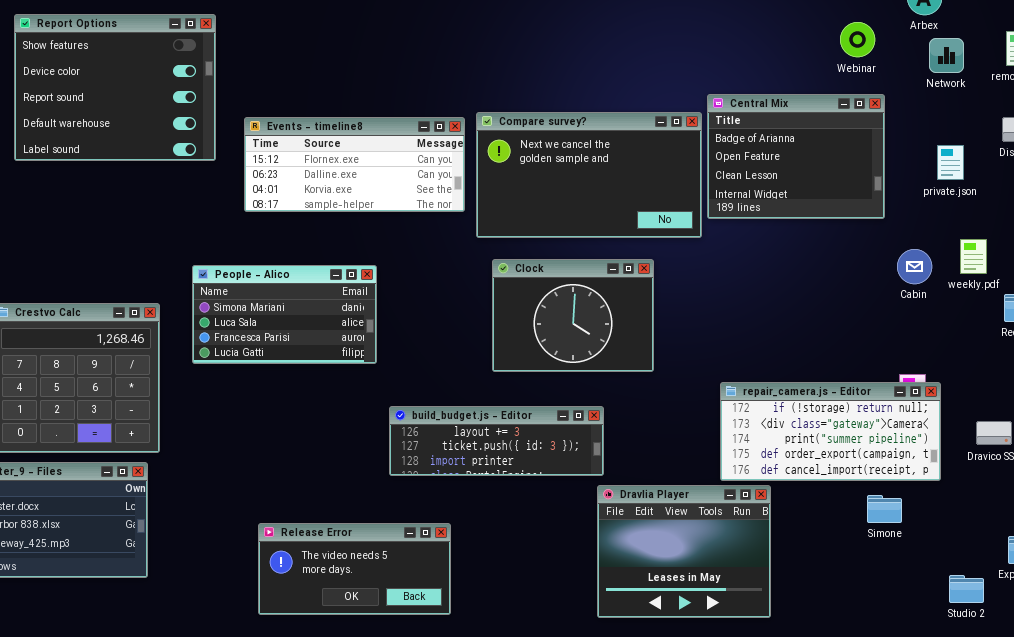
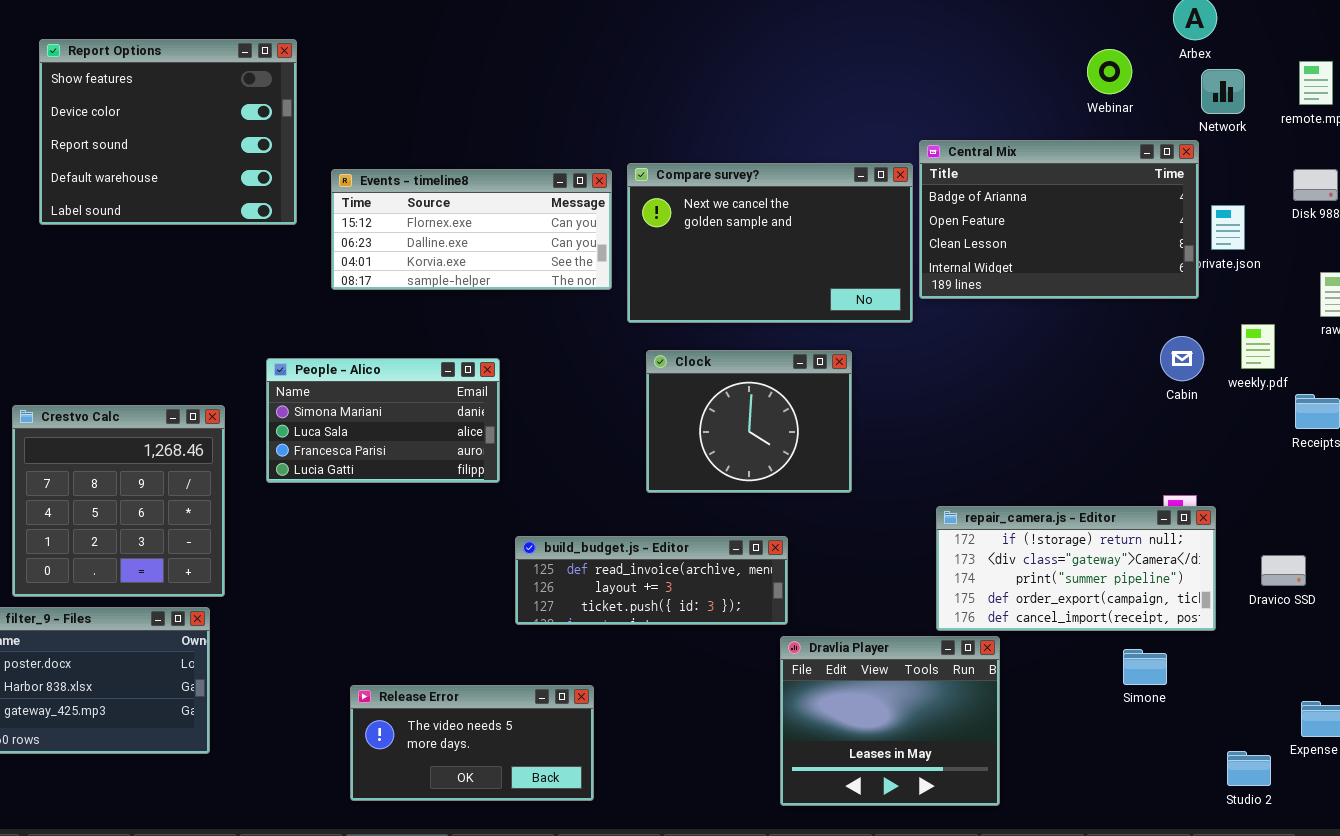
Central Mix: [707,94,885,219] -> [919,140,1199,299], resized
build_budget.js - Editor: [389,406,604,476] -> [515,536,788,625], scrolled up 1 row

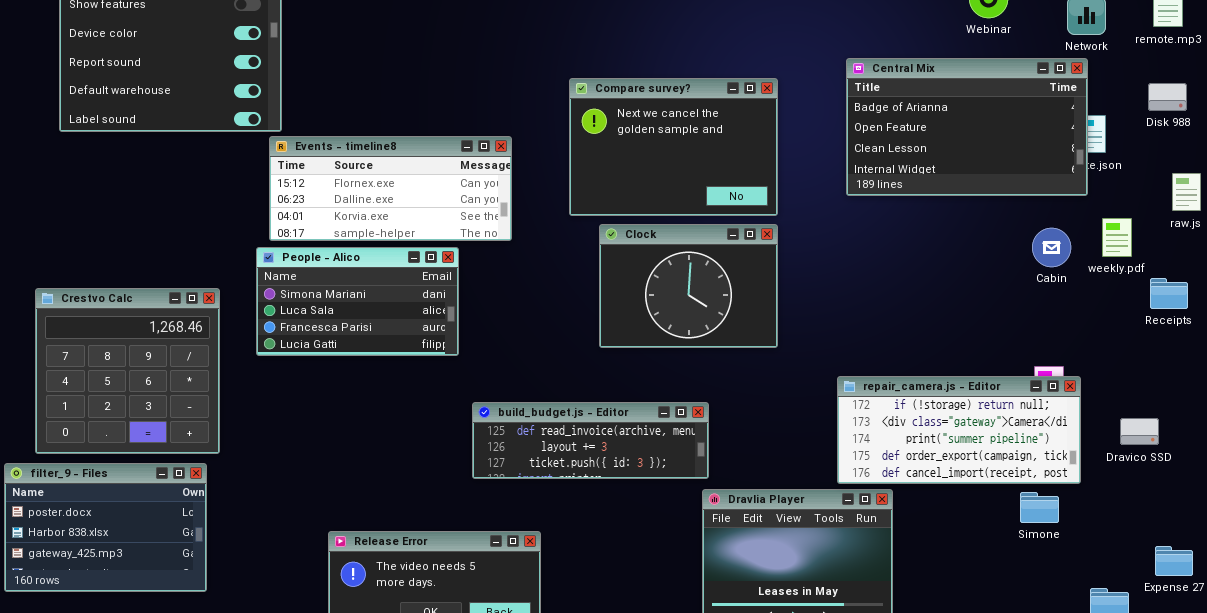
Central Mix: [919,140,1199,299] -> [846,58,1088,196], moved
Compare survey?: [627,163,913,323] -> [569,78,778,216], resized
Events - timeline8: [331,169,612,290] -> [269,136,512,241], moved
Clock: [646,350,852,493] -> [599,224,778,348], moved
Simone: [1123,649,1167,685] -> [1020,492,1059,523], moved

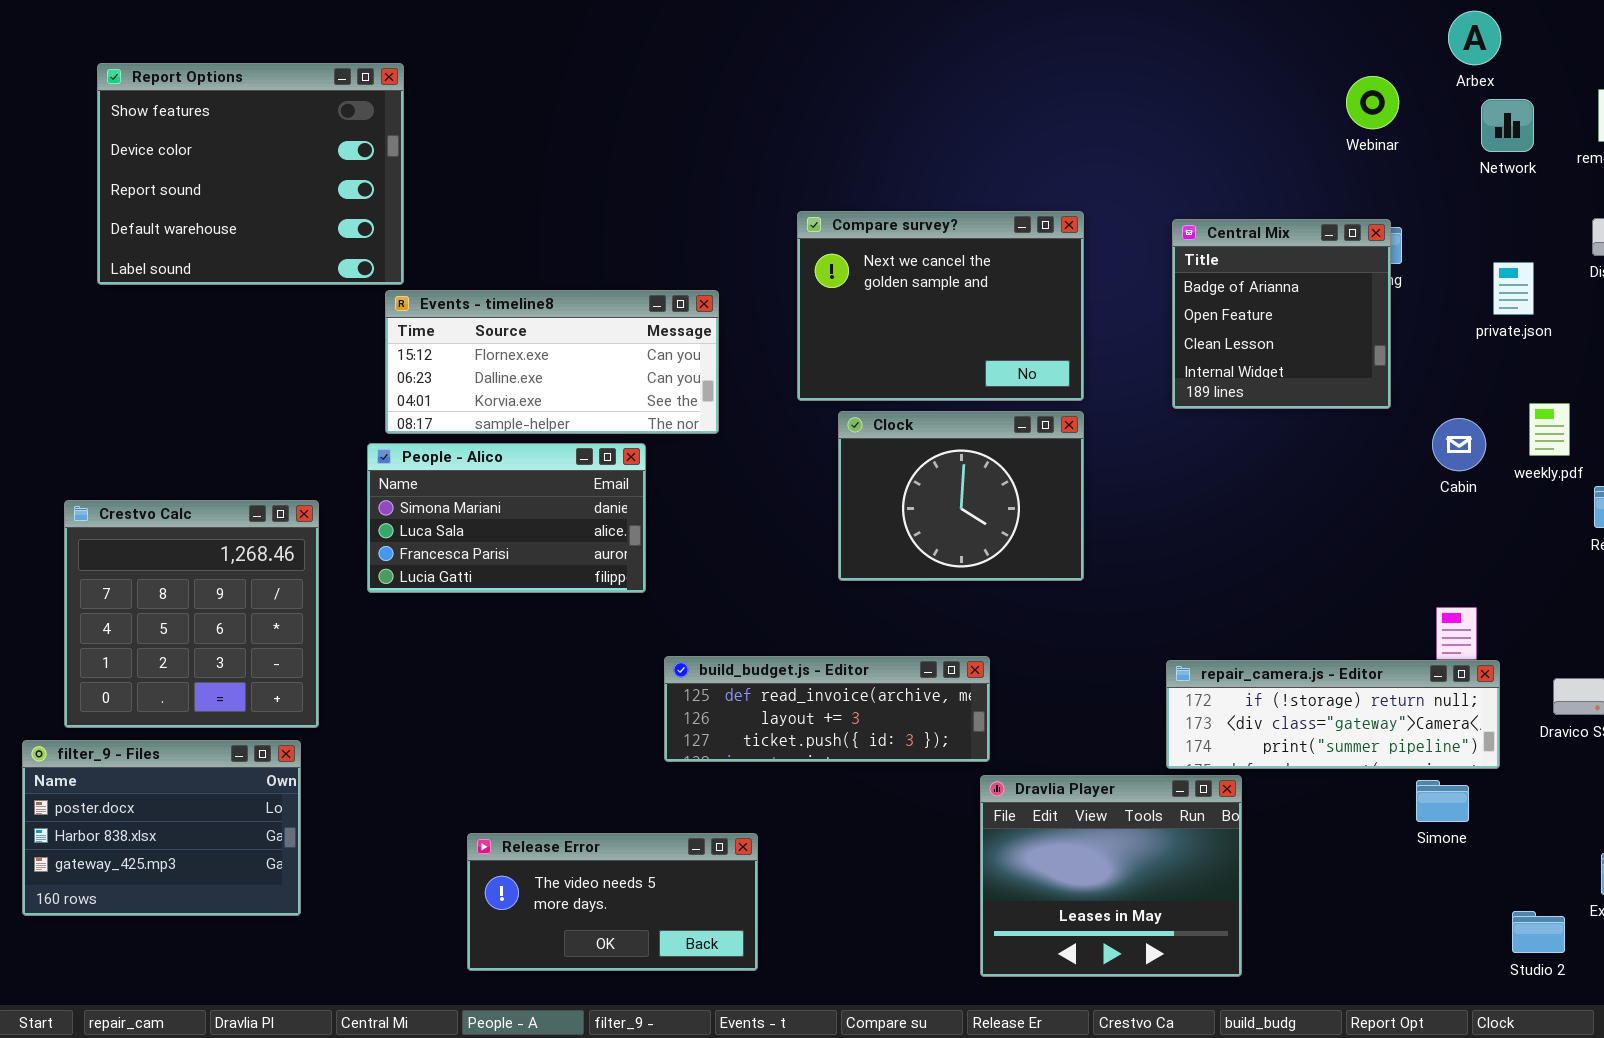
Central Mix: [846,58,1088,196] -> [1172,219,1391,409], moved, resized
repair_camera.js - Editor: [837,376,1081,484] -> [1166,660,1500,769], resized

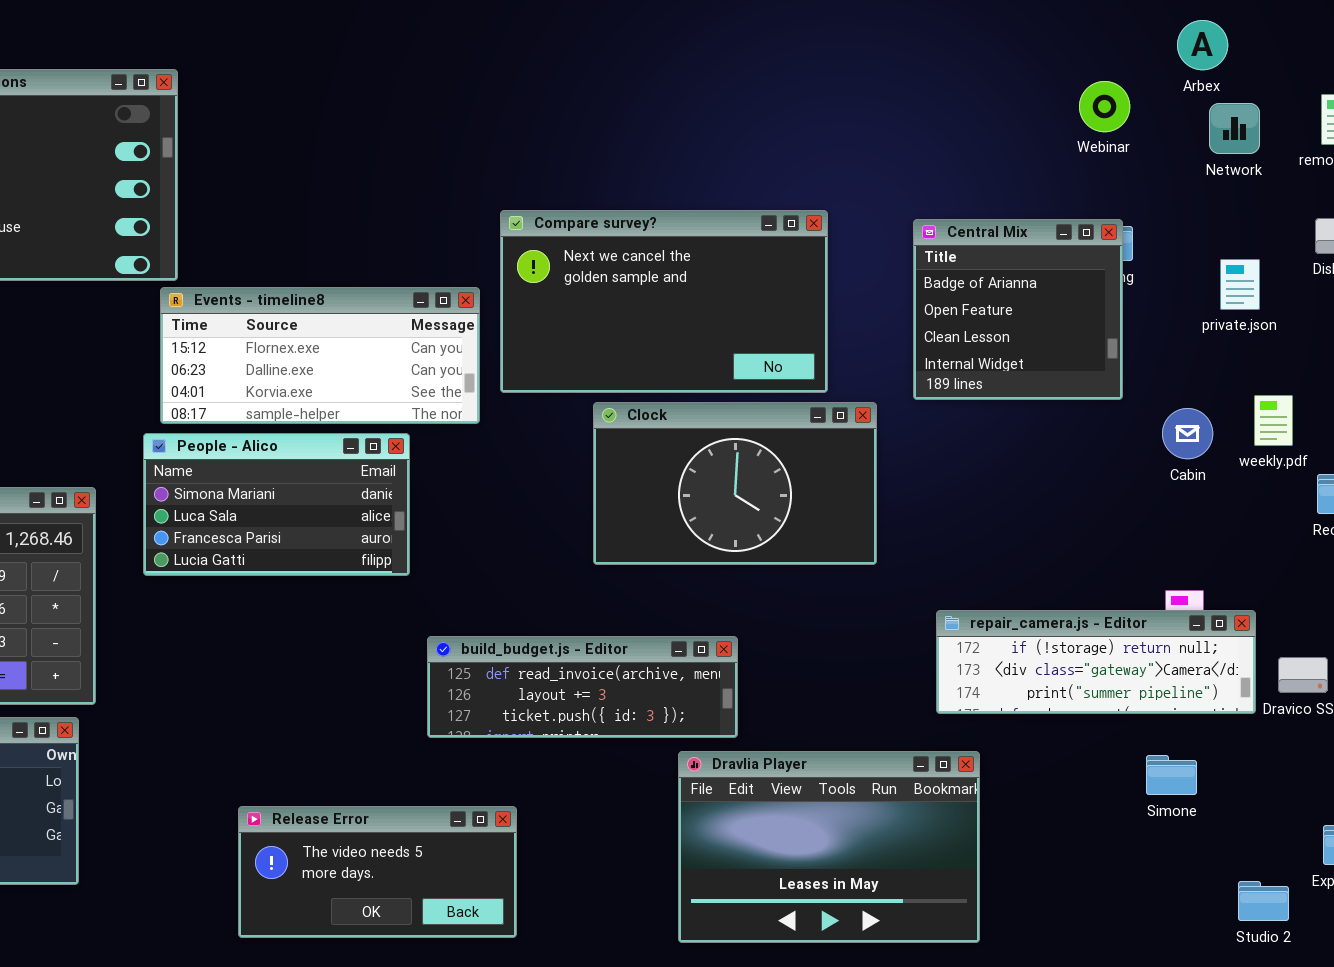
Compare survey?: [797,211,1084,401] -> [500,210,828,393], resized
Clock: [838,411,1084,581] -> [593,402,877,565], resized
repair_camera.js - Editor: [1166,660,1500,769] -> [936,610,1256,714], moved
Dravlia Player: [980,775,1242,977] -> [678,751,980,943], resized

